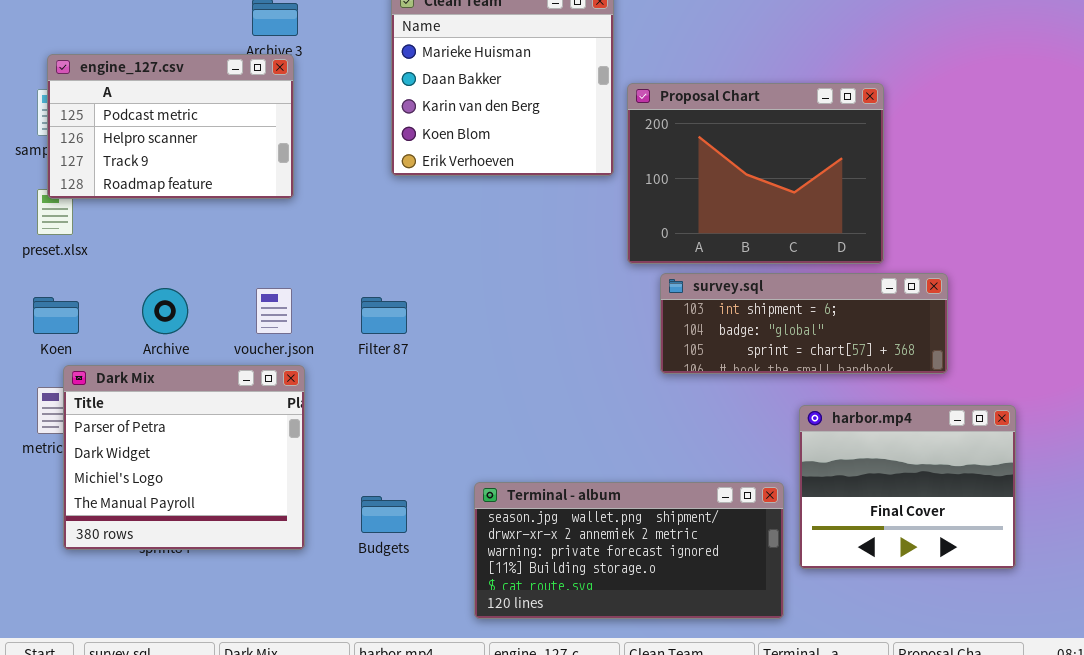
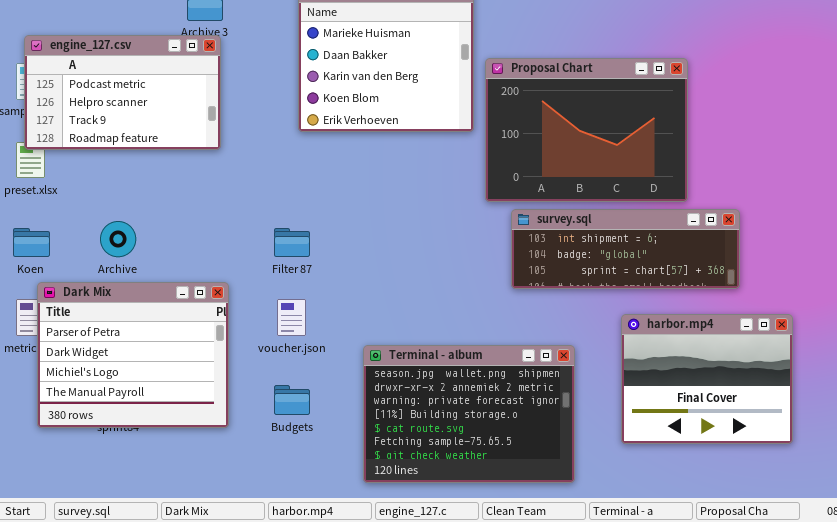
voucher.json: [256,288,292,334] -> [277,299,306,336], moved
Terminal - album: [474,482,784,619] -> [363,345,575,483], resized

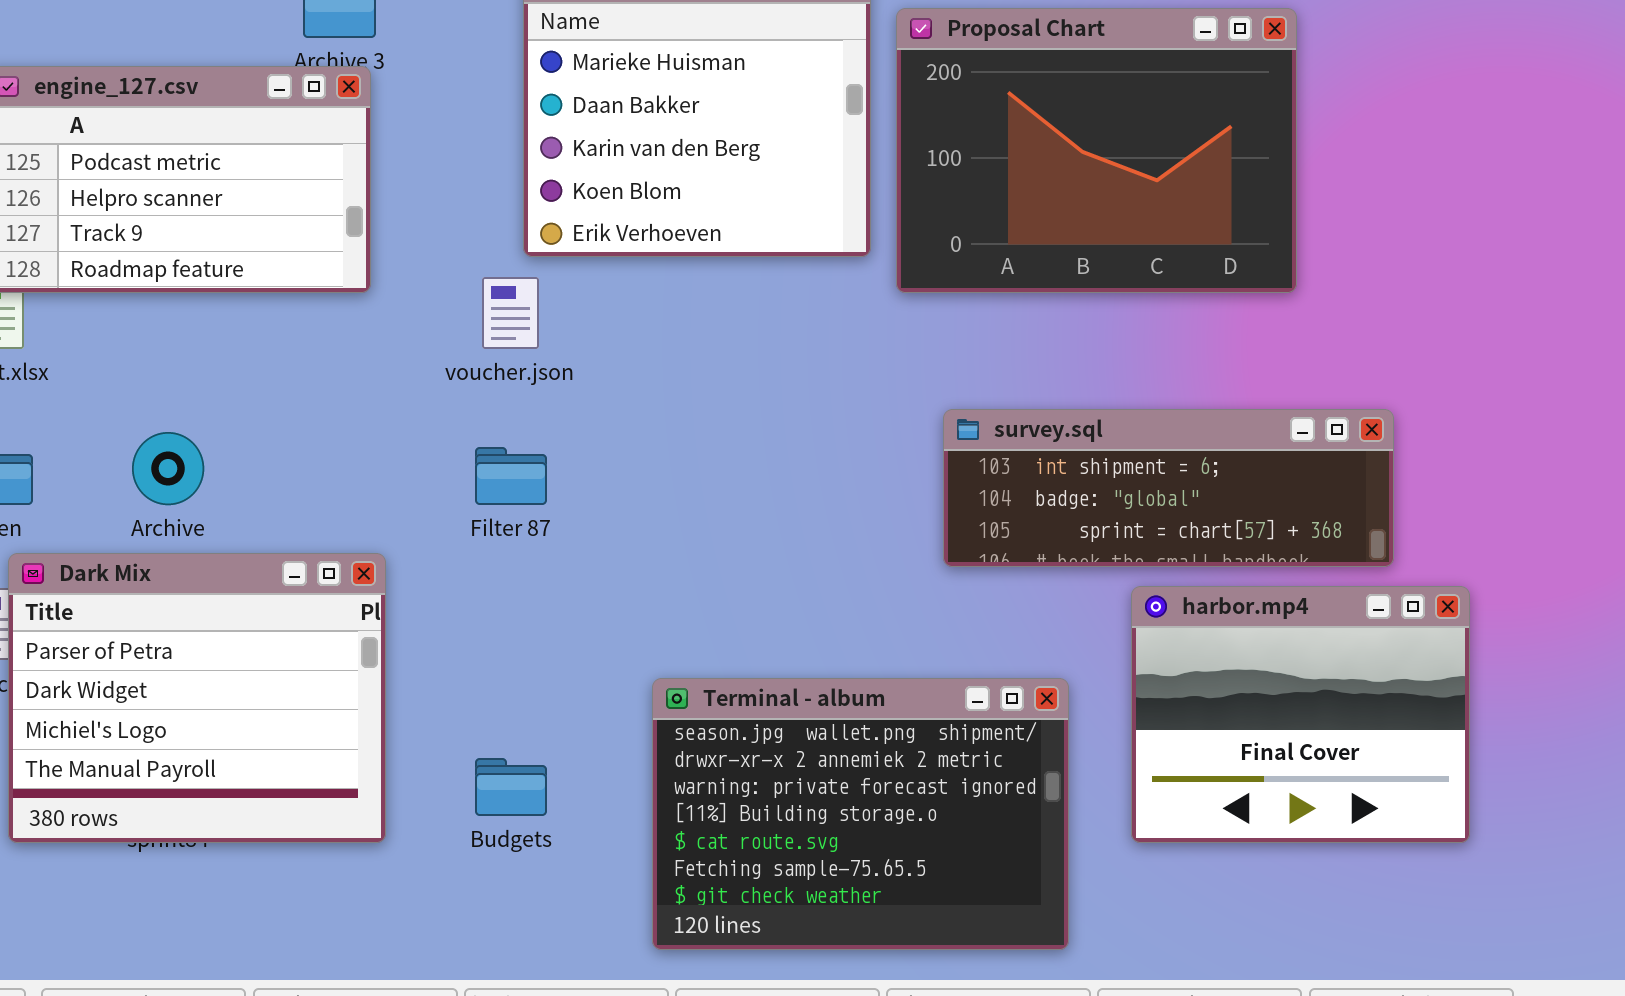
Proposal Chart: [485,58,688,202] -> [896,8,1297,293], moved
voucher.json: [277,299,306,336] -> [482,277,539,349], moved
harbor.mp4: [621,314,793,444] -> [1131,586,1470,843], moved

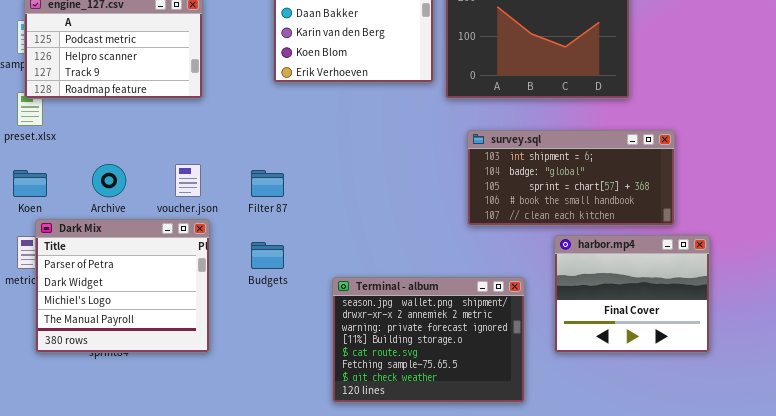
voucher.json: [482,277,539,349] -> [175,164,201,197], moved
survey.sql: [943,409,1394,567] -> [467,130,675,226], resized
Budgets: [475,758,547,816] -> [251,242,284,269], moved

